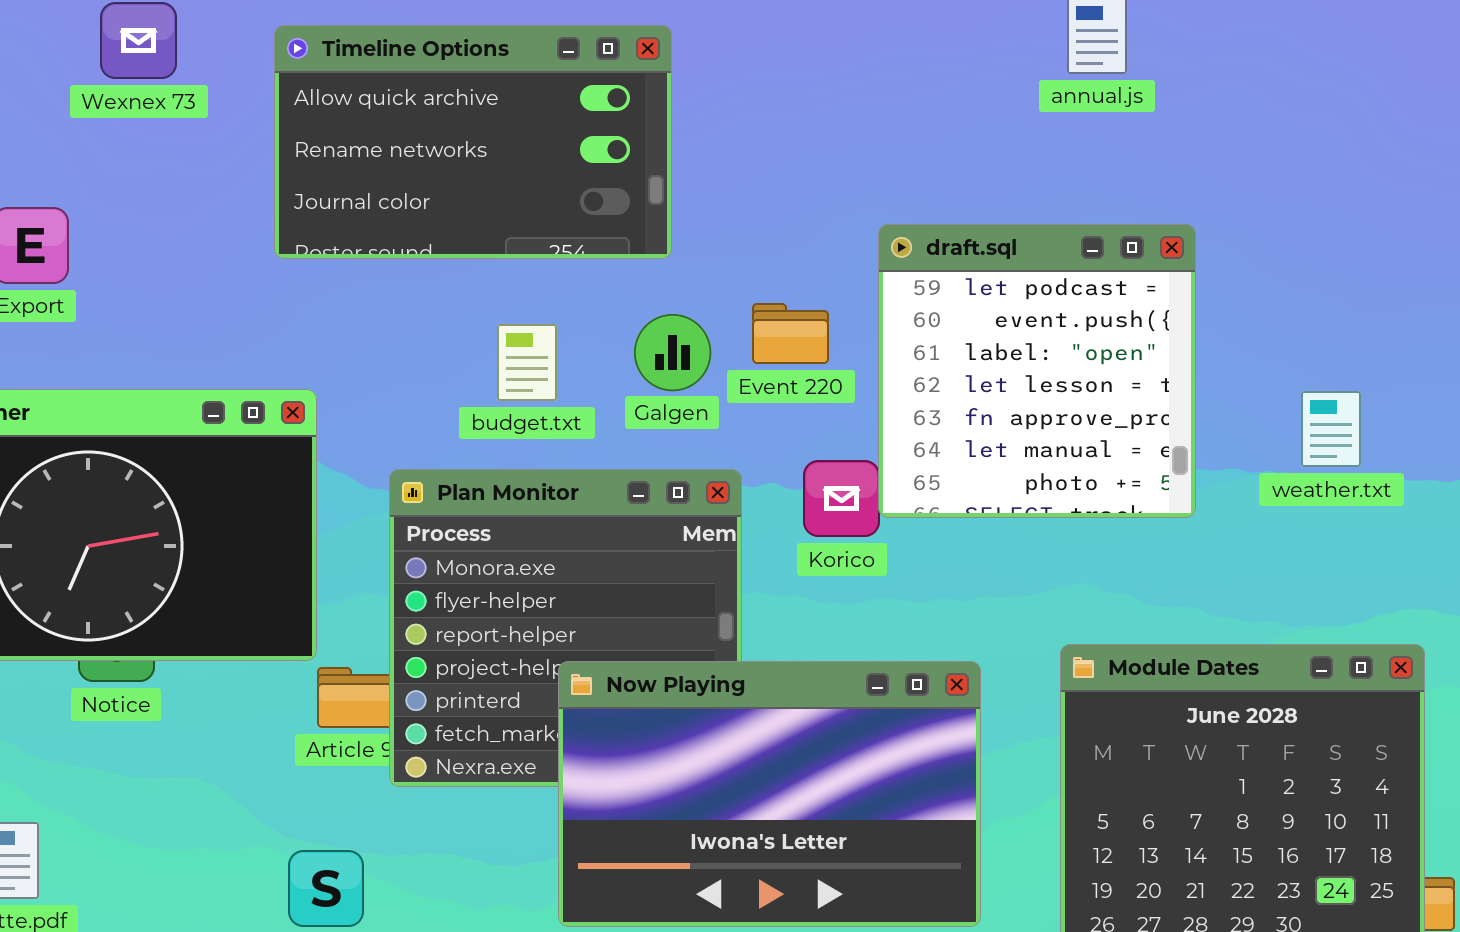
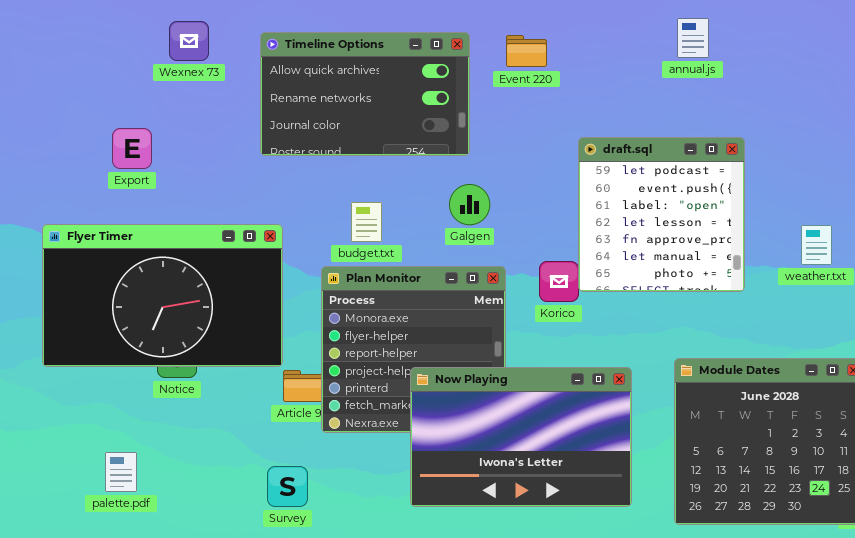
Event 220: [752,303,829,364] -> [506,35,547,67], moved
budget.txt: [497,324,557,401] -> [351,202,382,242], moved

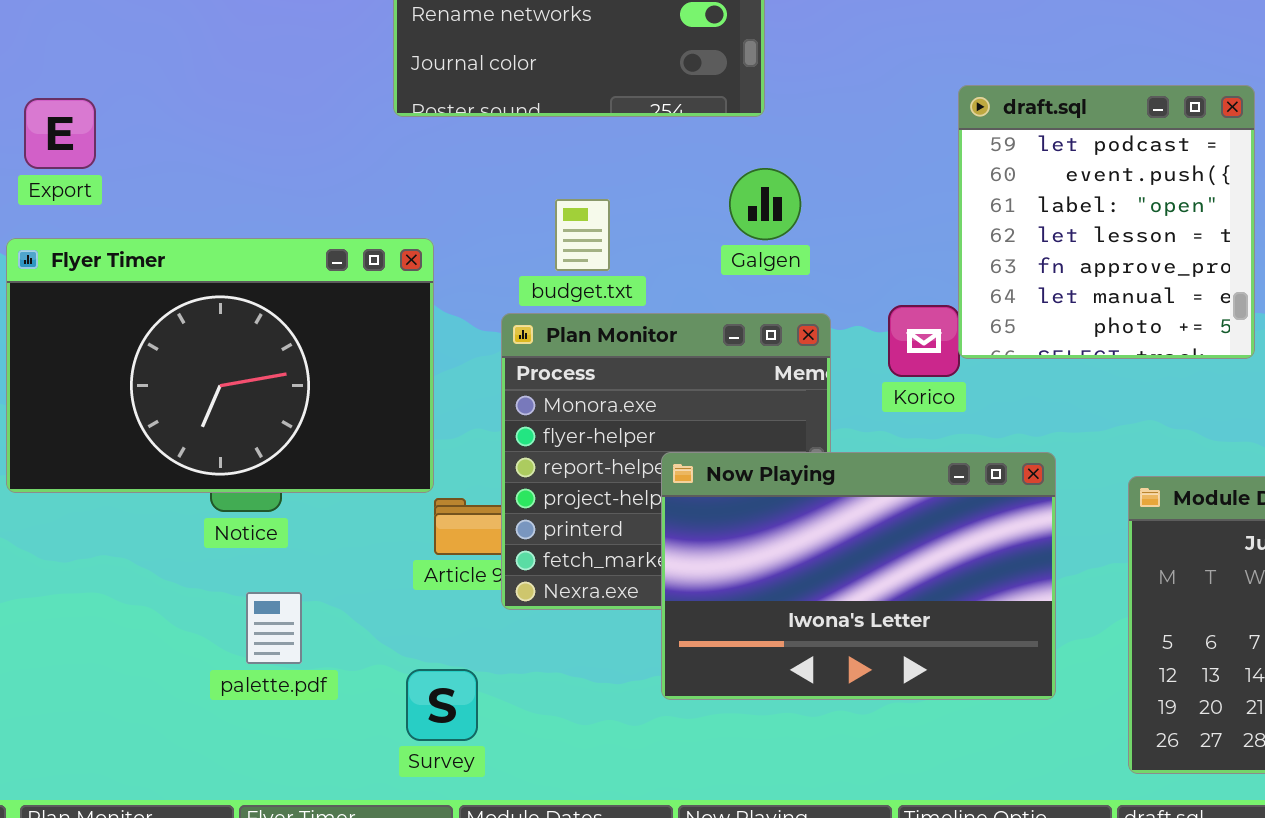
Export: [112,128,152,169] -> [24,98,96,169], moved
Now Playing: [410,367,632,507] -> [661,452,1056,700], moved
palette.pdf: [105,452,137,492] -> [246,592,302,664], moved

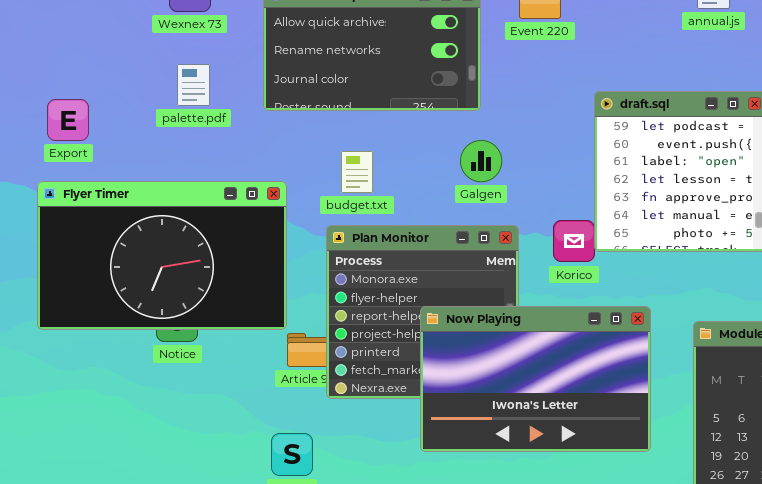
budget.txt: [555,199,610,271] -> [341,151,373,193], moved
palette.pdf: [246,592,302,664] -> [177,64,210,106], moved

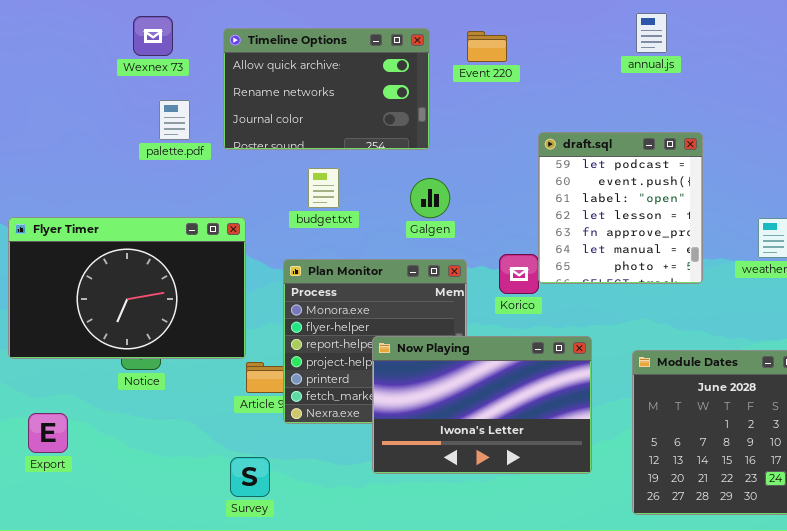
palette.pdf: [177,64,210,106] -> [159,100,190,140], moved
Export: [47,99,89,141] -> [28,413,68,453], moved
budget.txt: [341,151,373,193] -> [308,168,339,208], moved

